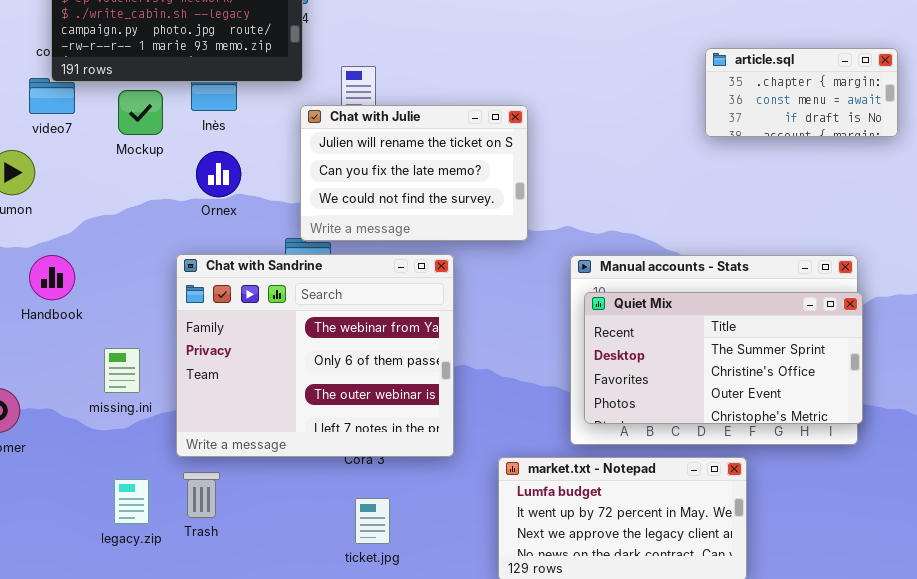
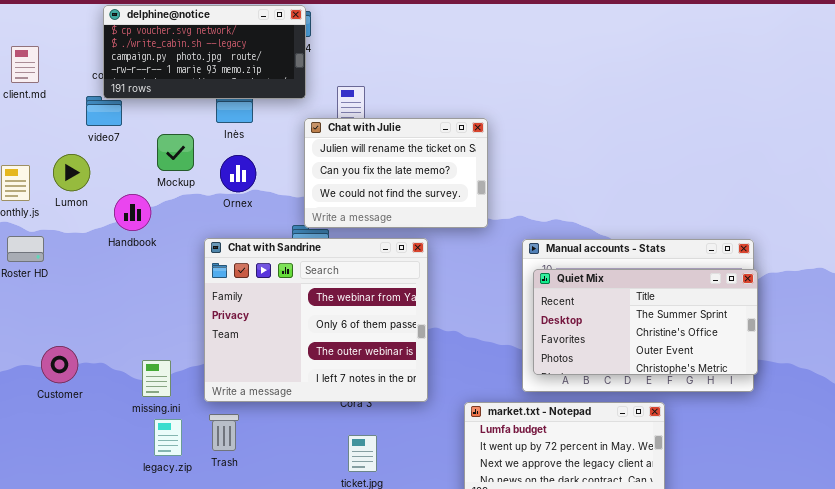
article.sql: [705,48,898,137] -> none, closed
Mockup: [118,90,163,135] -> [157,134,194,171], moved
Handbook: [29,255,75,300] -> [114,194,151,231], moved
missing.ini: [104,348,140,393] -> [142,360,171,397], moved

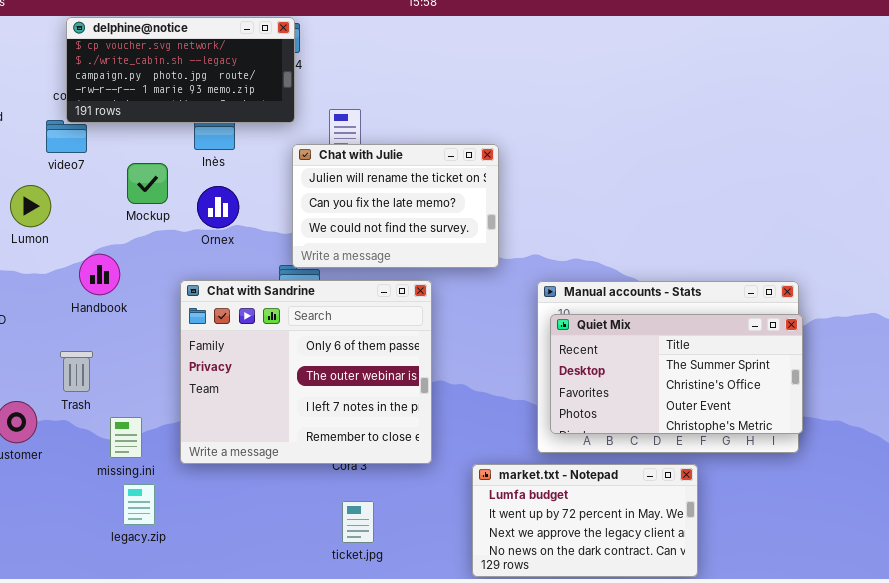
Handbook: [114,194,151,231] -> [79,254,120,295], moved
Chat with Sandrine: [204,238,428,402] -> [180,280,432,464], scrolled down 1 row
Trash: [209,414,239,451] -> [60,351,93,392], moved

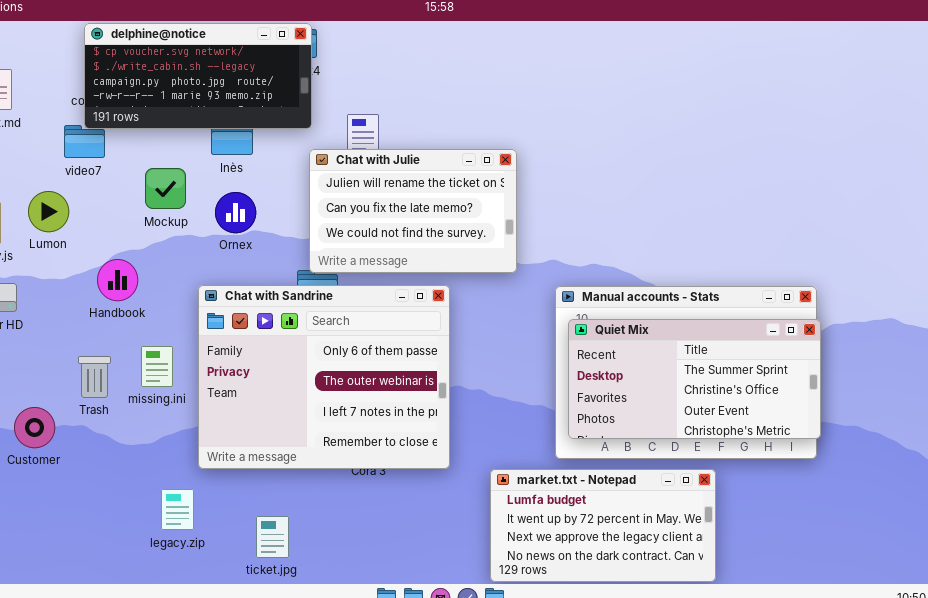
missing.ini: [110,417,142,458] -> [141,346,173,387], moved
legacy.zip: [123,484,155,525] -> [161,489,194,530], moved
ticket.jpg: [342,501,374,543] -> [256,516,289,558], moved

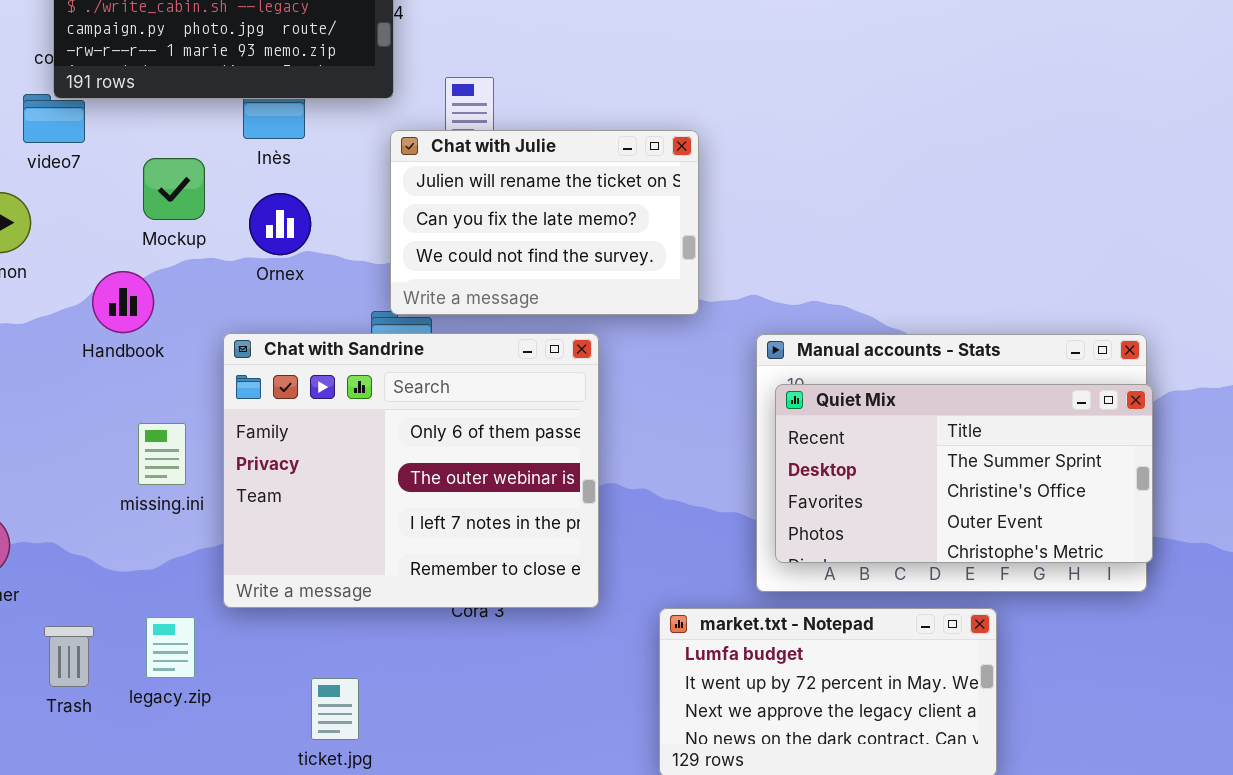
Handbook: [97,259,138,301] -> [92,271,154,333], moved
Trash: [78,356,111,398] -> [44,626,94,687], moved
legacy.zip: [161,489,194,530] -> [146,617,195,678], moved

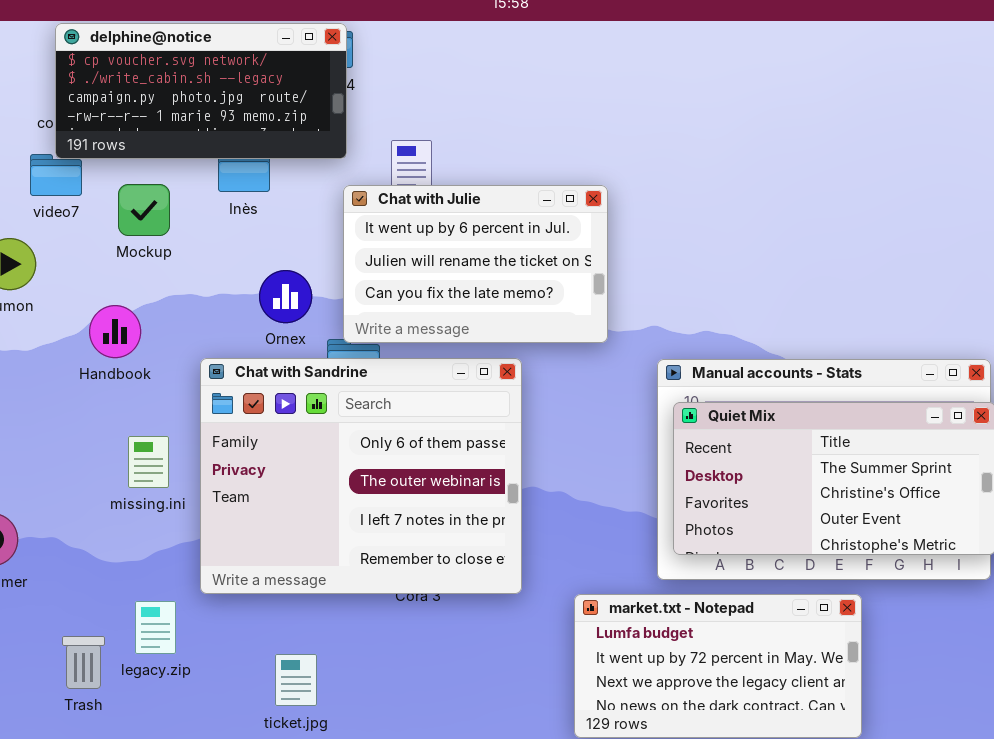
Chat with Julie: [390,130,699,315] -> [343,185,608,343], scrolled up 1 row
Mockup: [143,158,205,220] -> [118,184,170,236], moved
Ornex: [249,193,311,255] -> [259,270,312,323], moved
Trash: [44,626,94,687] -> [62,636,105,689], moved

